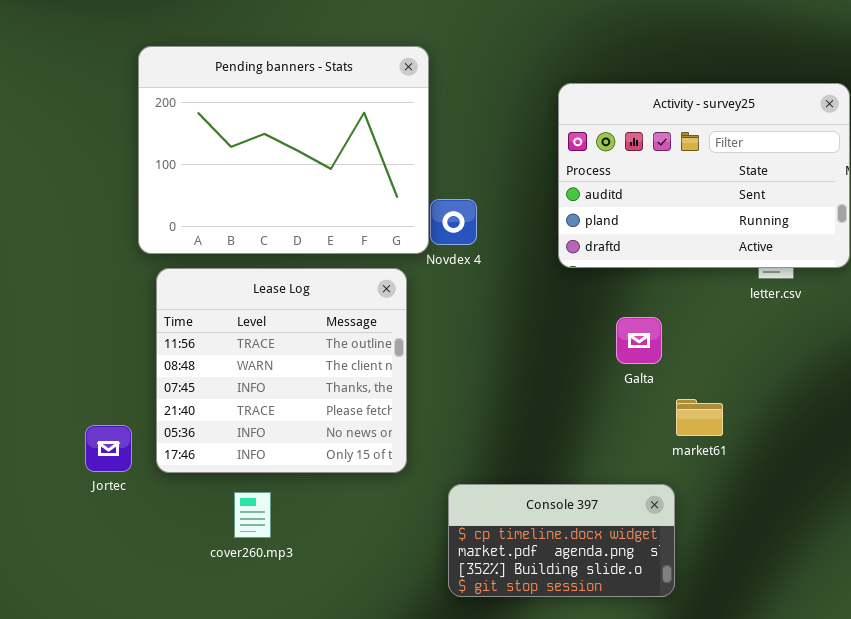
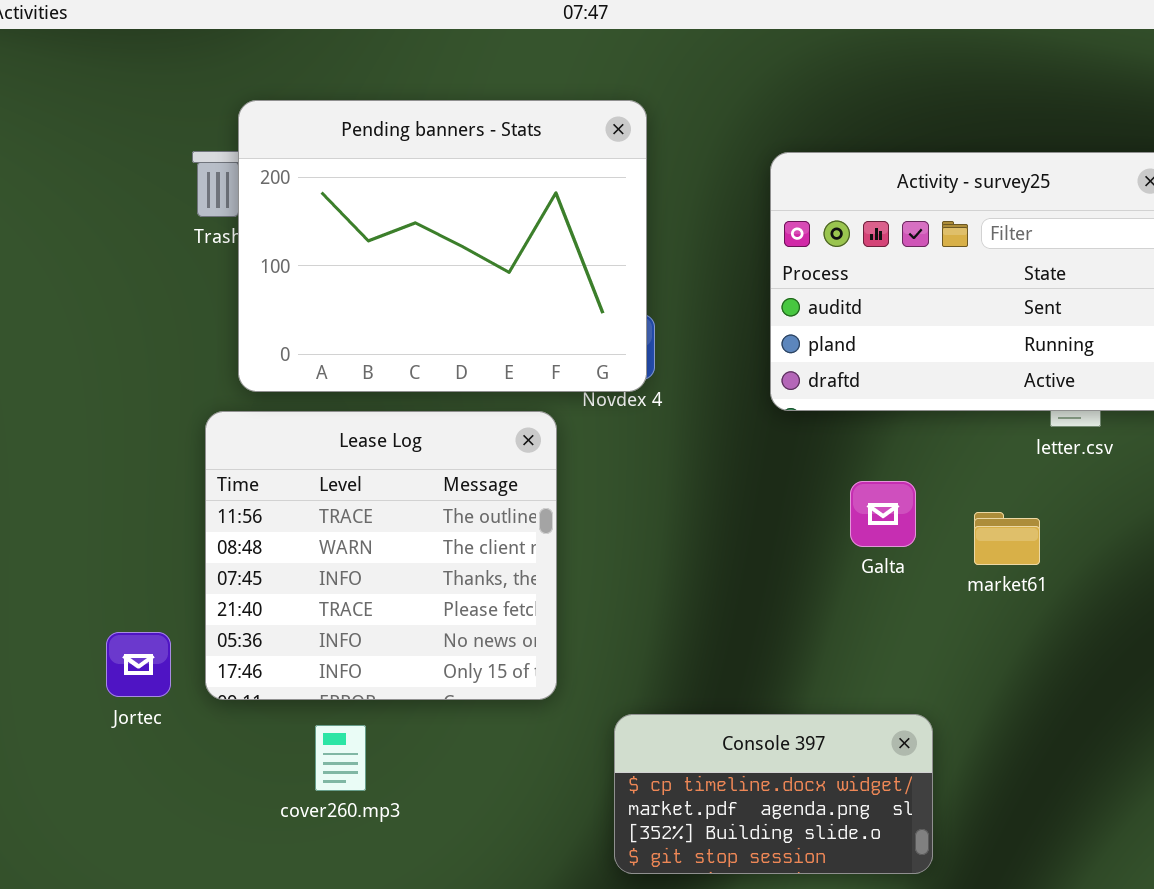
Pending banners - Stats: [138,46,429,254] -> [238,100,647,392], moved
market61: [676,399,723,436] -> [974,512,1040,565], moved

